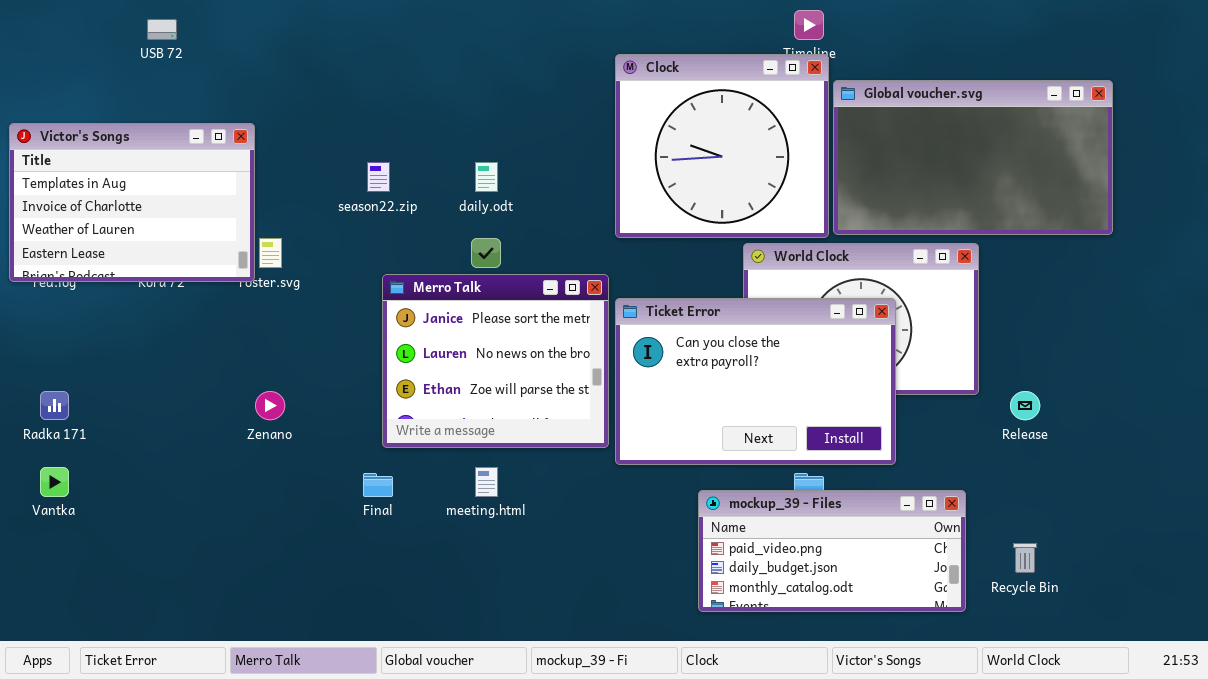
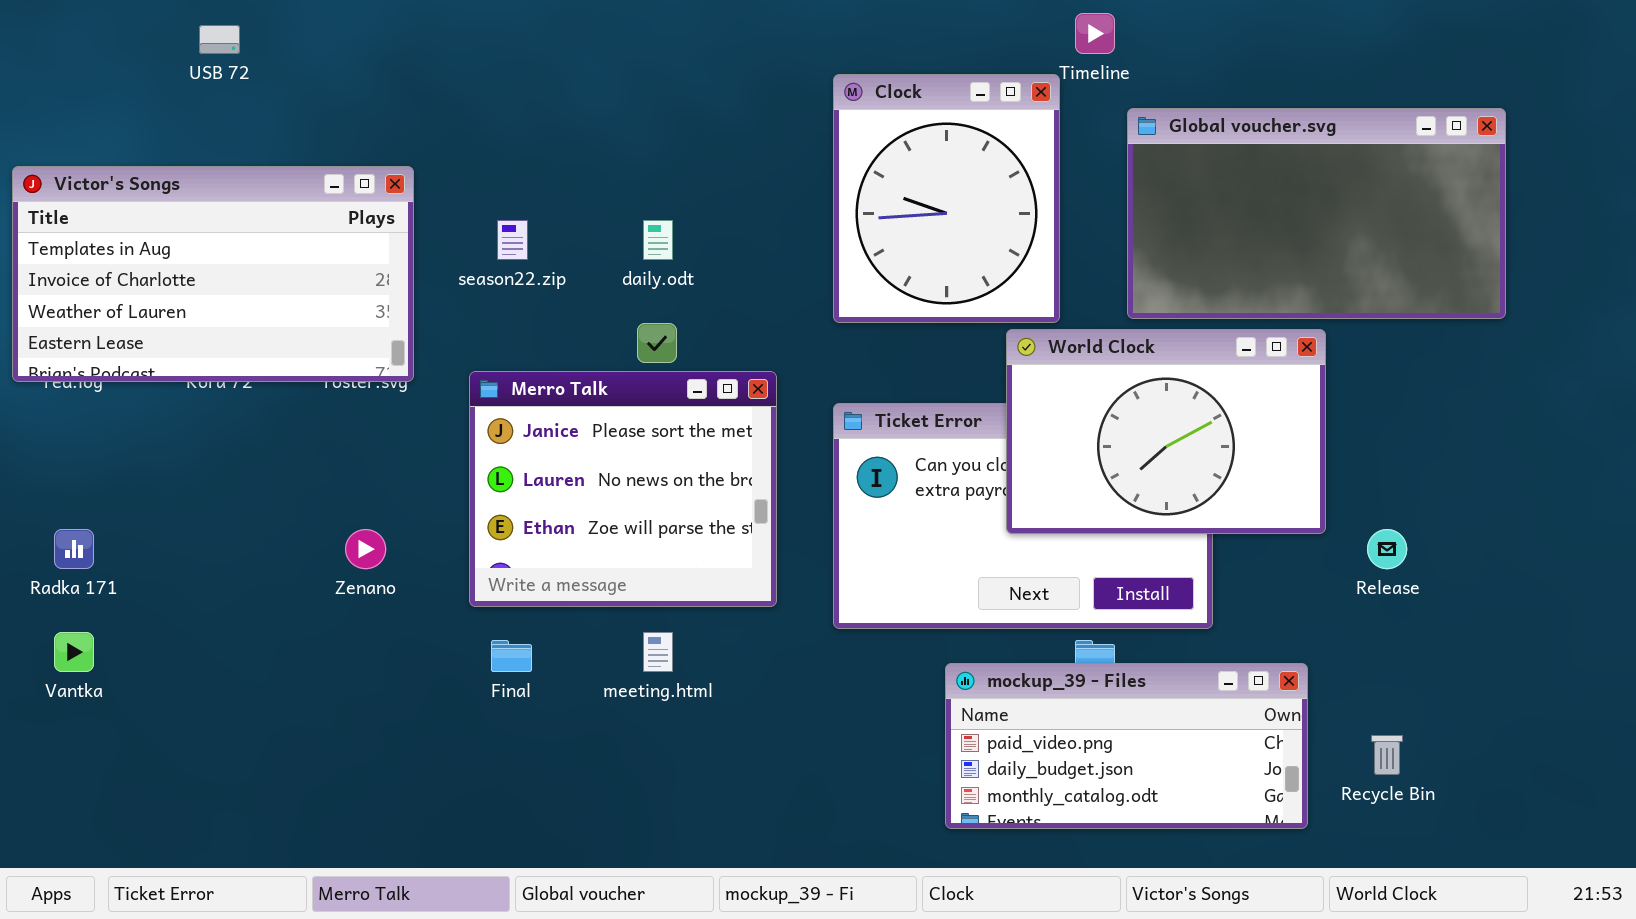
Clock: [615,54,829,238] -> [833,74,1060,323], resized
Victor's Songs: [9,123,255,282] -> [12,166,414,382], resized
World Clock: [743,243,979,395] -> [1006,329,1326,534], raised
Merro Talk: [382,274,609,448] -> [469,371,777,607], moved

